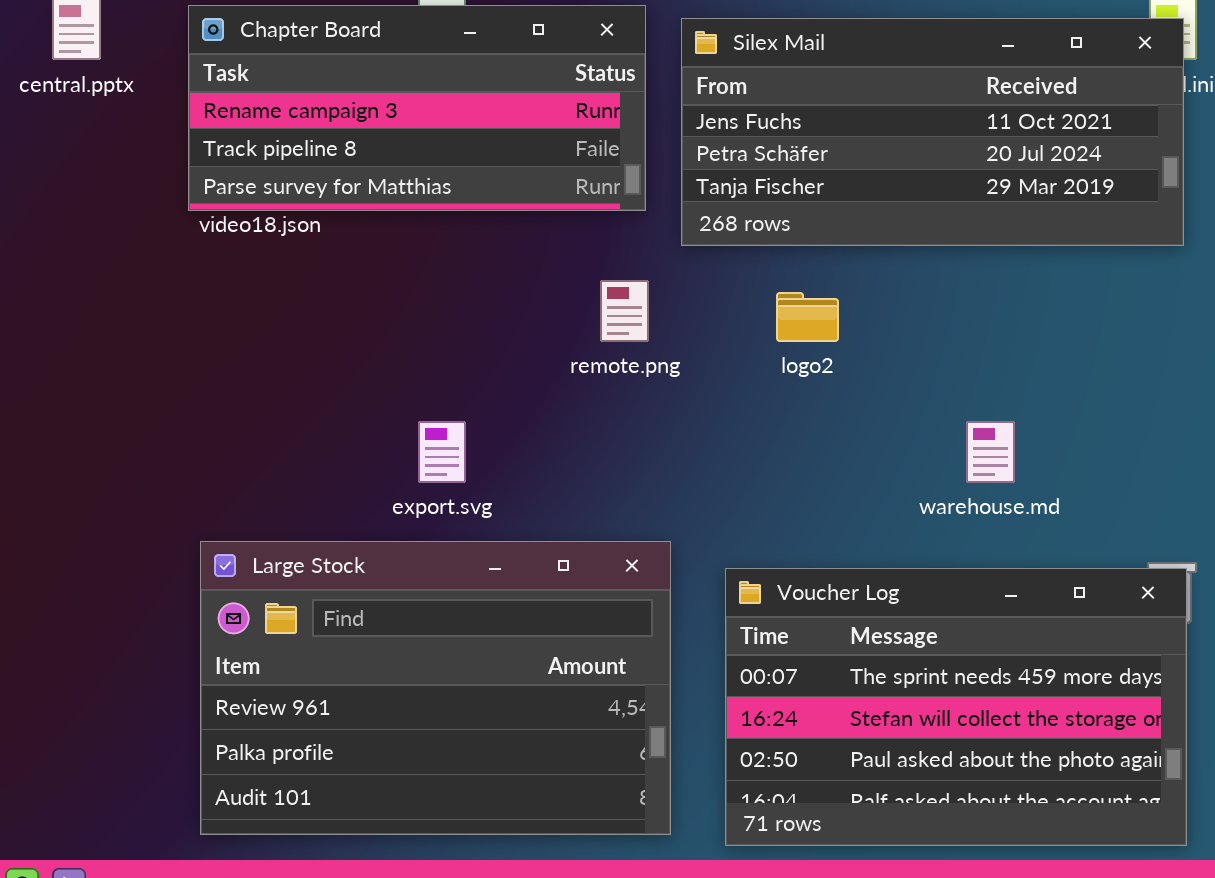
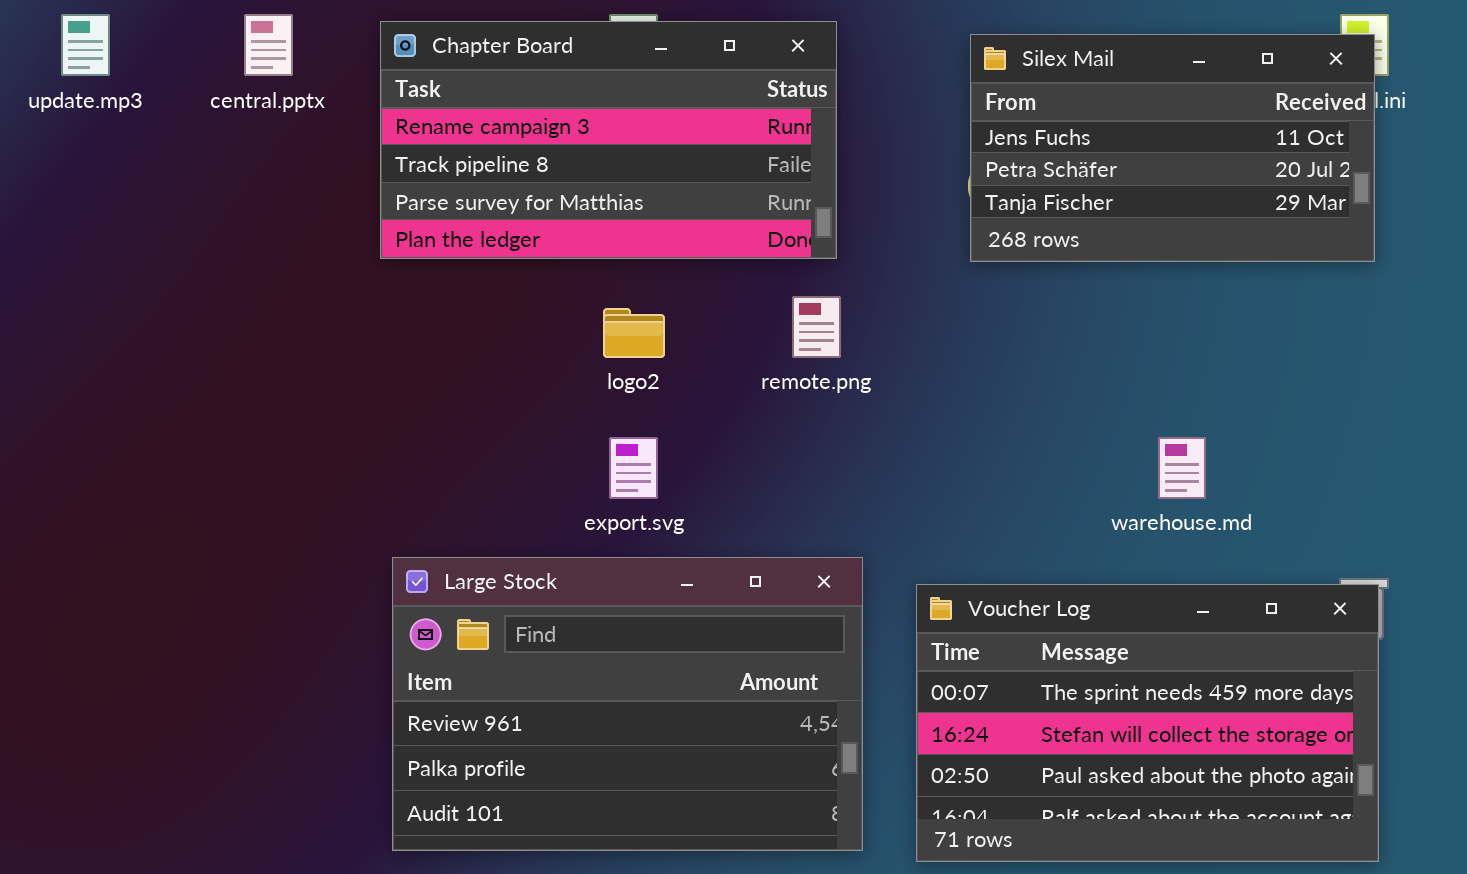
Chapter Board: [188,5,646,211] -> [380,21,837,259], resized
Silex Mail: [681,18,1184,246] -> [970,34,1375,262], resized
logo2: [776,292,839,342] -> [603,308,665,358], moved

